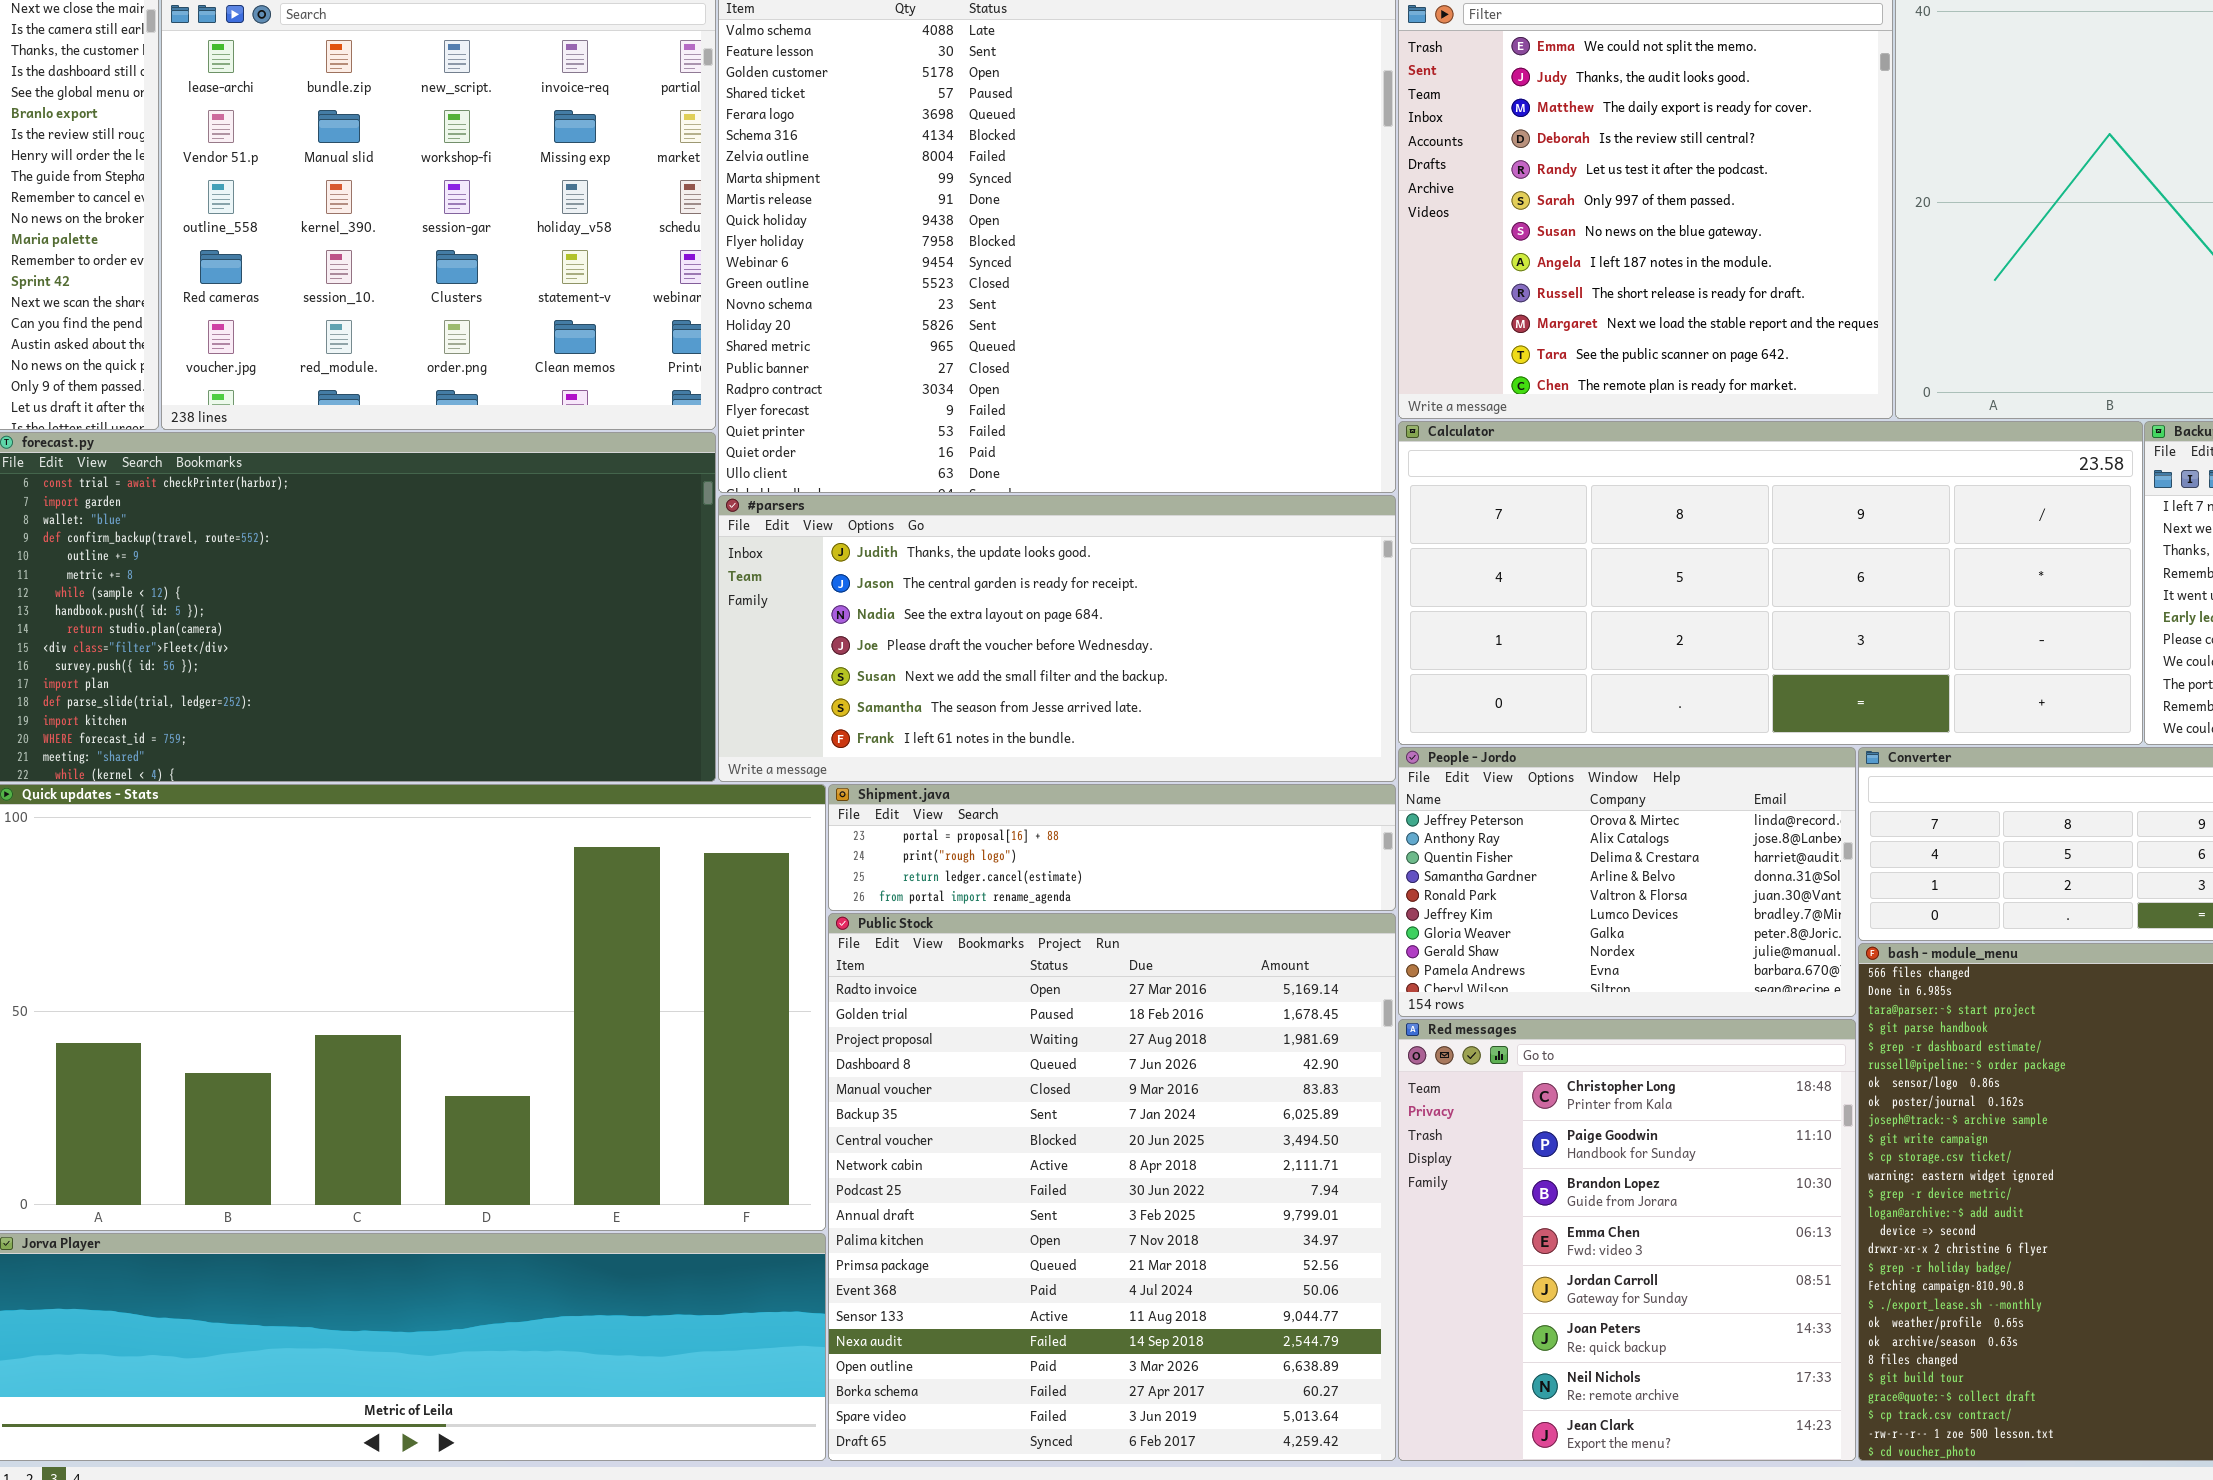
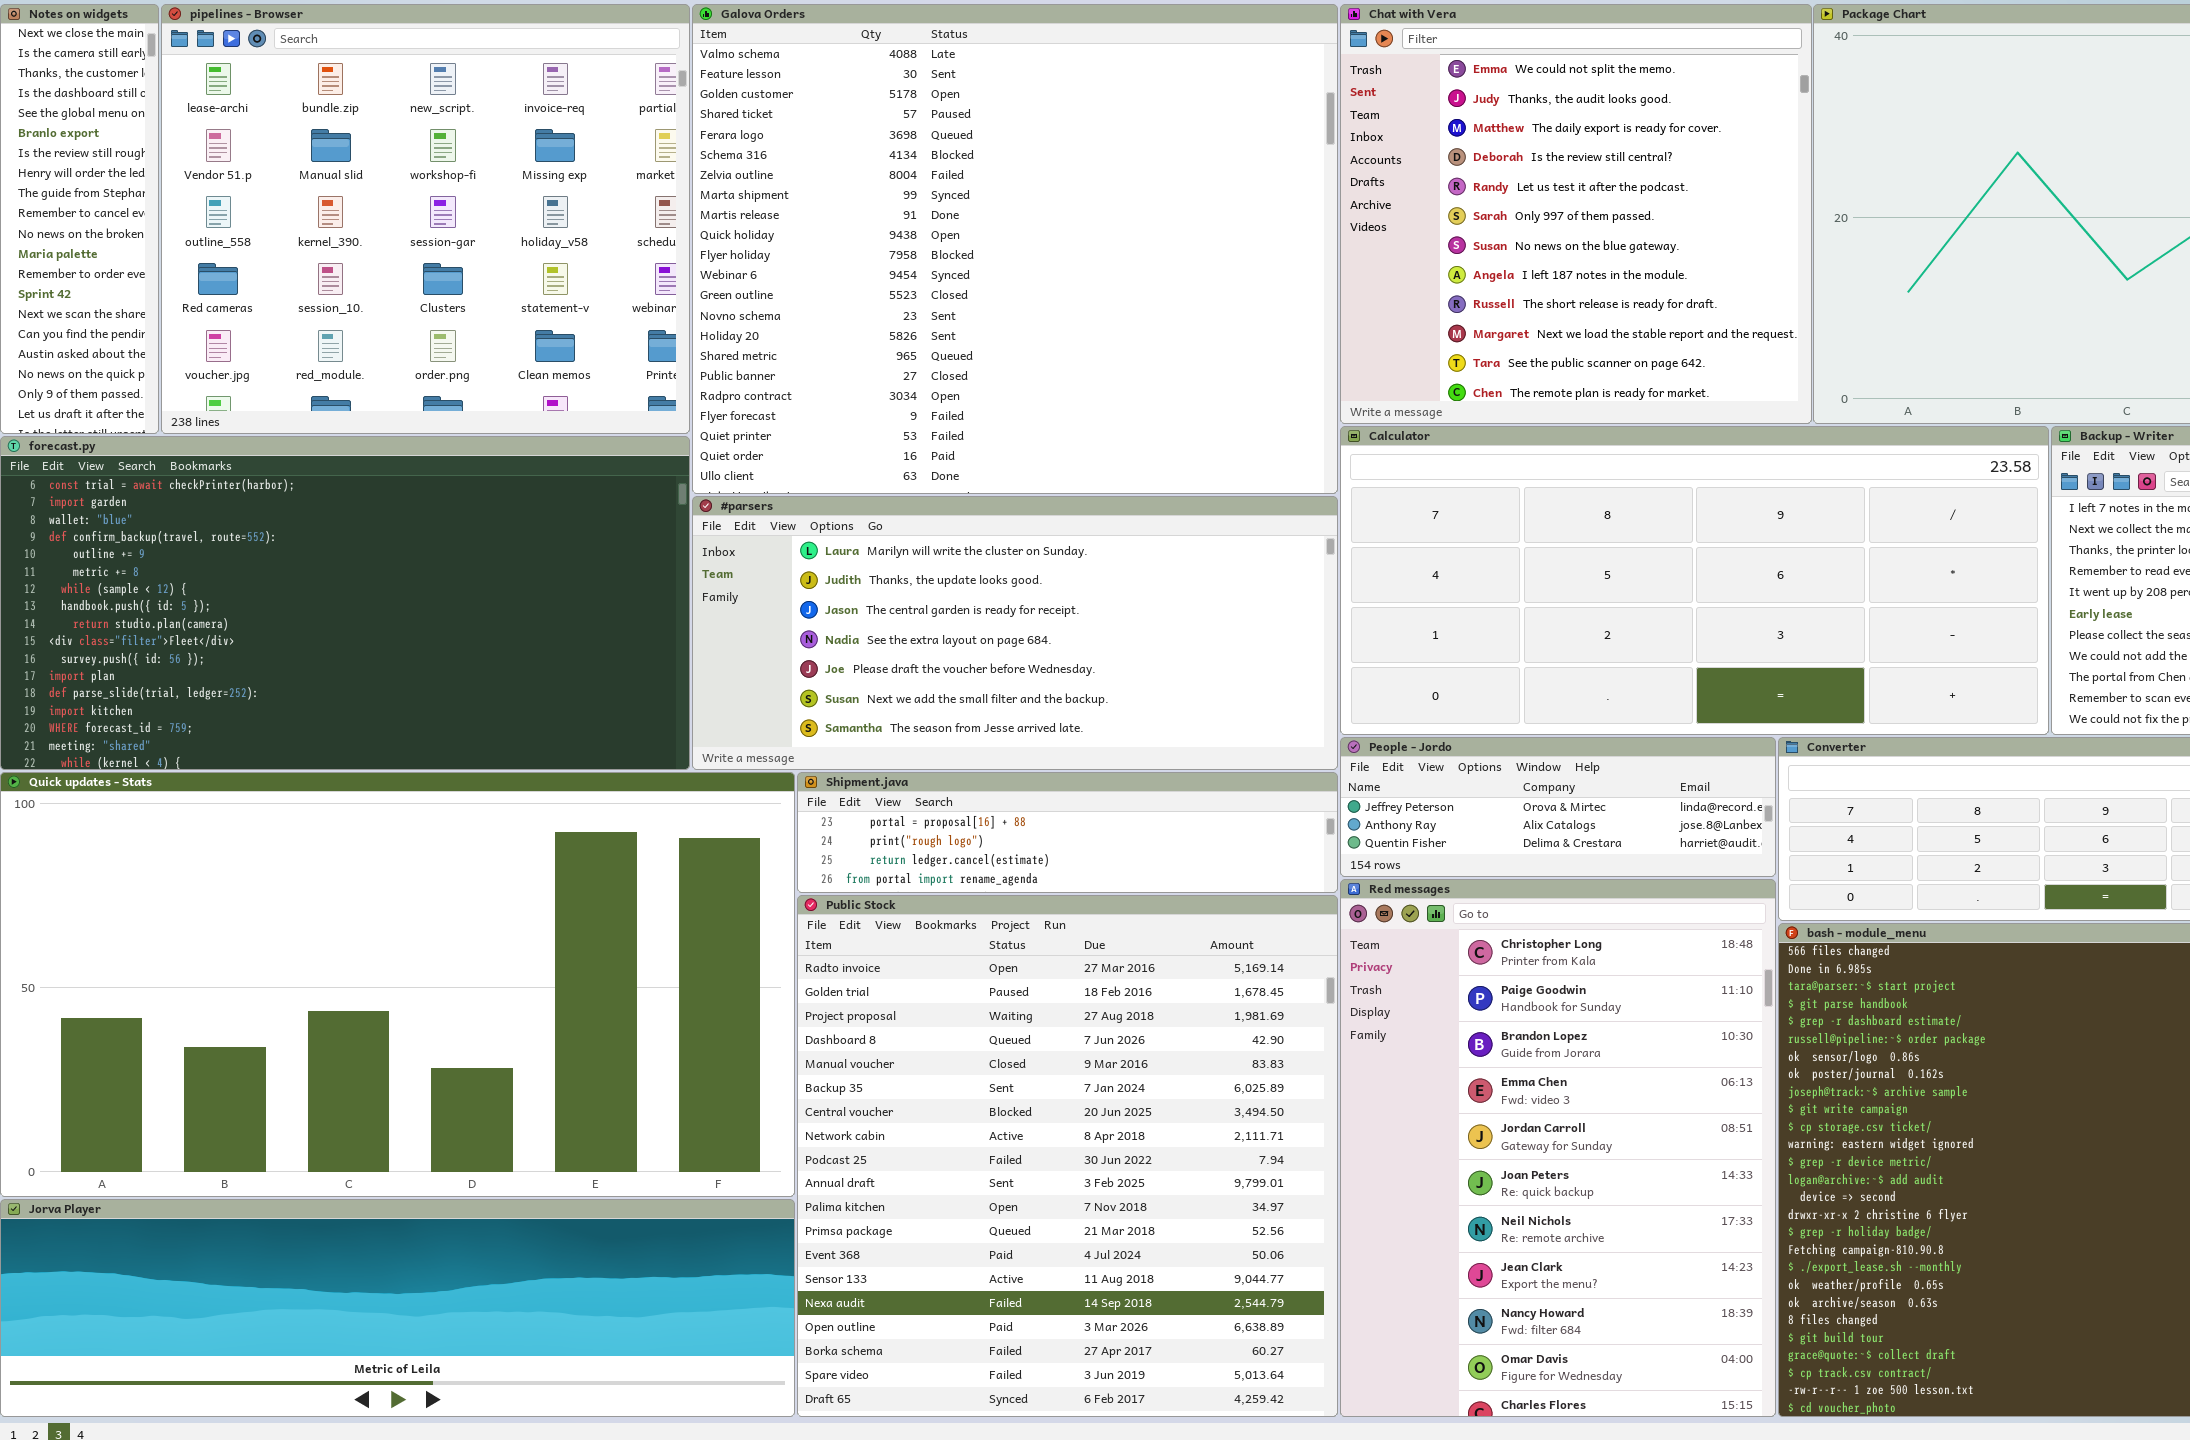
#parsers: [718,495,1396,782] -> [692,496,1338,770], scrolled up 1 row
People - Jordo: [1398,747,1856,1017] -> [1340,737,1776,877], resized
Red messages: [1398,1019,1856,1461] -> [1340,879,1776,1417], resized

